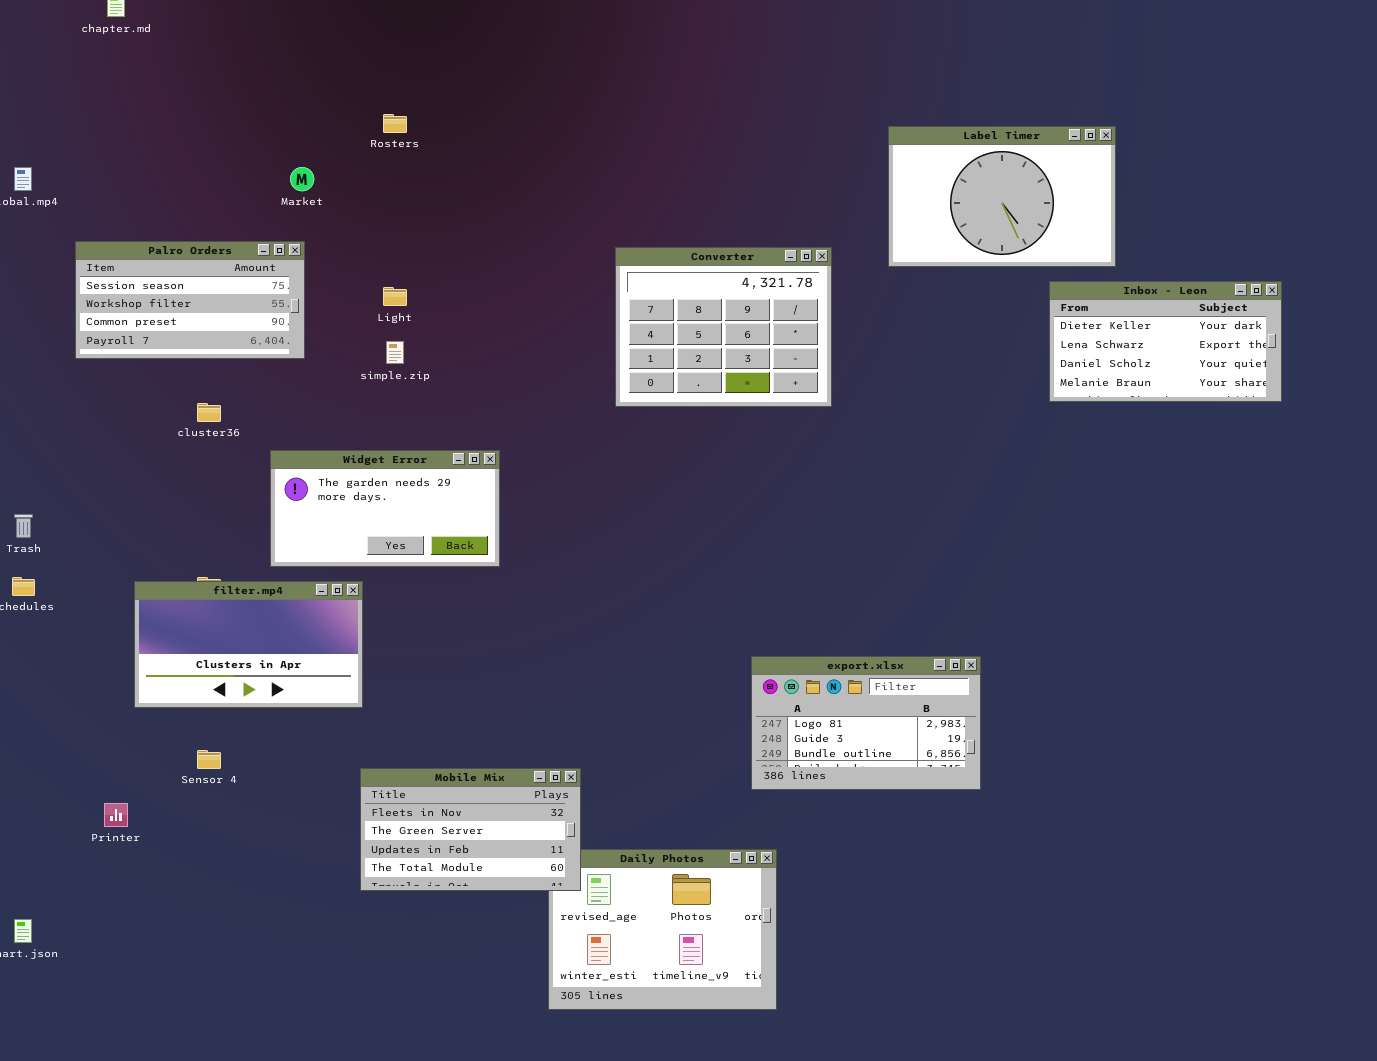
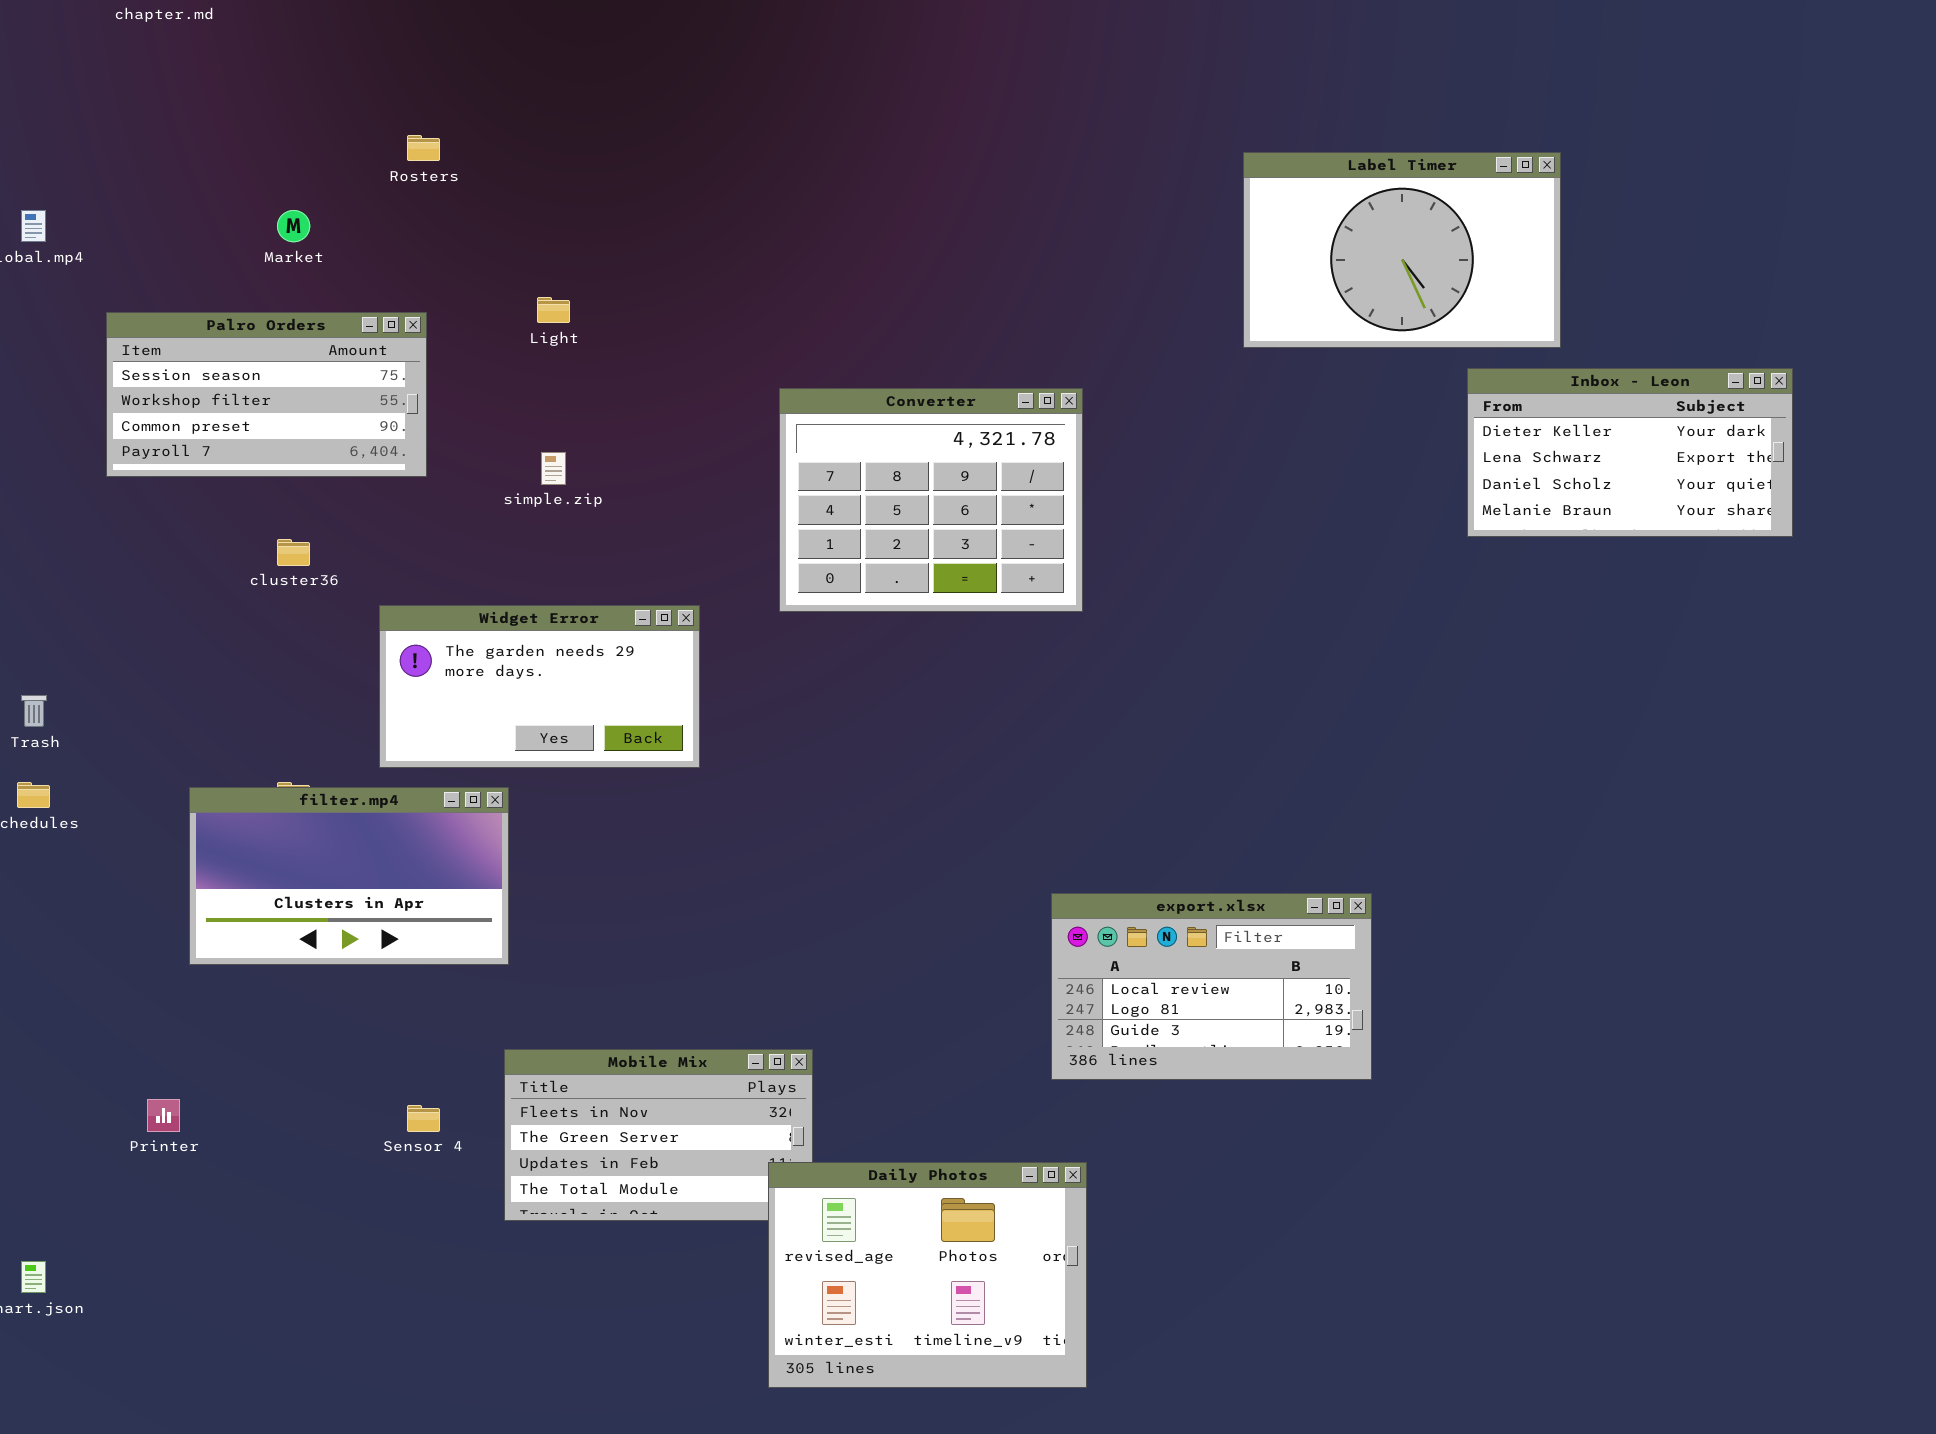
Rosters: [383,114,407,133] -> [407,135,440,161], moved
Market: [290,167,314,191] -> [277,210,310,242], moved
Converter: [615,247,832,407] -> [779,388,1083,612], moved
Light: [383,287,407,306] -> [537,297,570,323], moved
export.xlsx: [751,656,981,790] -> [1051,893,1372,1080], scrolled up 1 row
Sensor 4: [197,750,221,769] -> [407,1105,440,1132], moved
Daily Photos: [548,849,777,1010] -> [768,1162,1087,1388], raised

